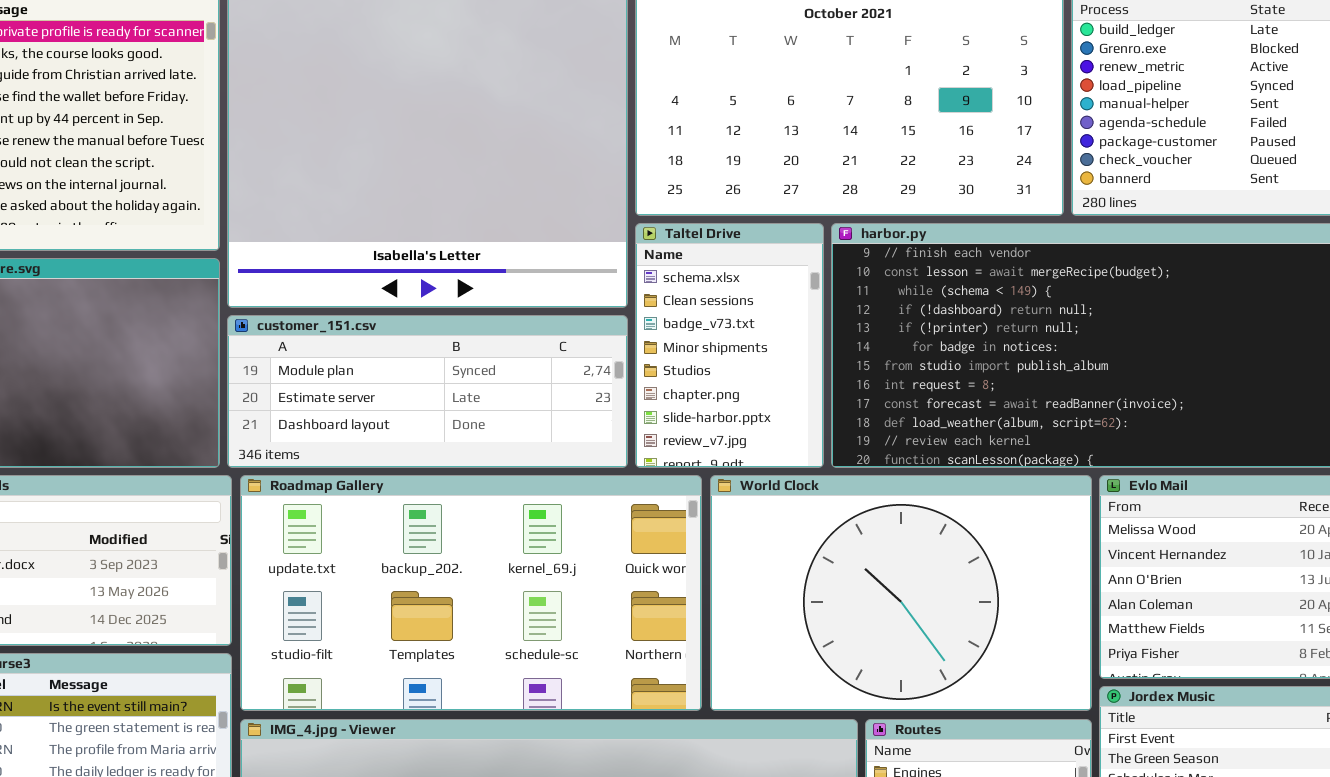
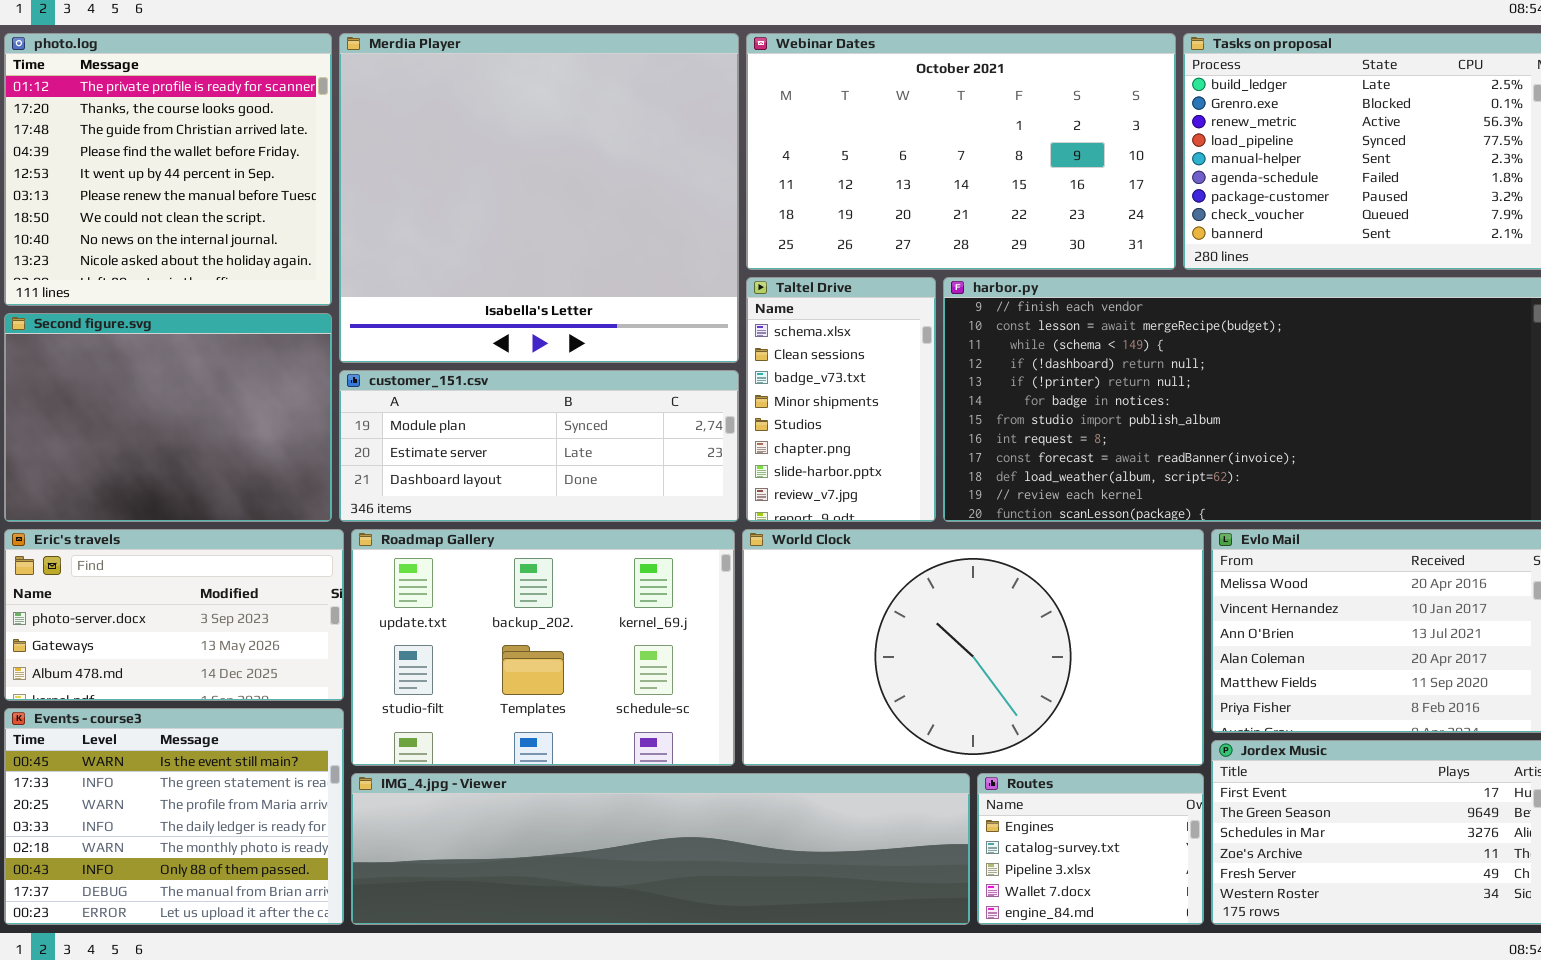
Roadmap Gallery: [240,475,702,711] -> [351,529,735,766], resized
World Clock: [710,475,1092,711] -> [742,529,1204,766], resized

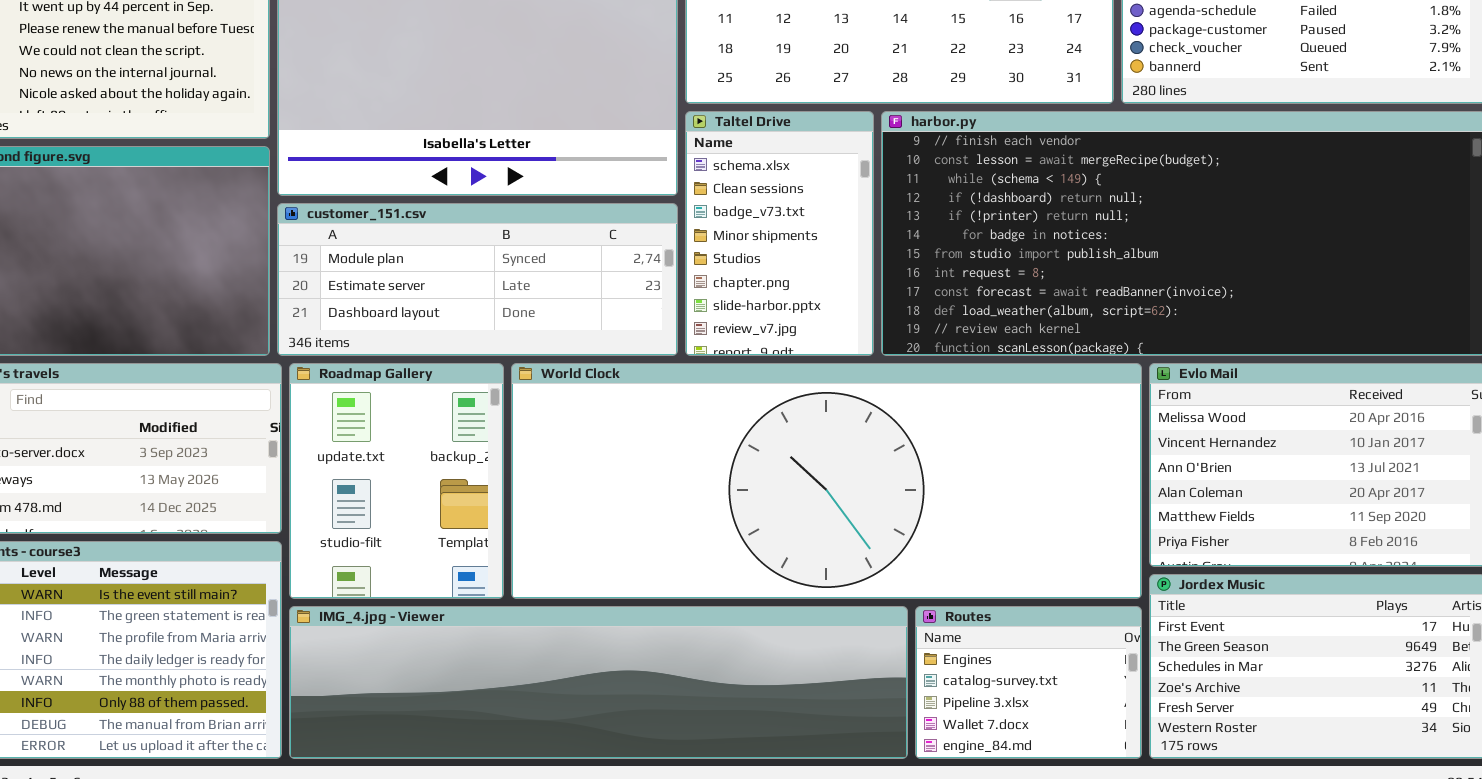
Roadmap Gallery: [351,529,735,766] -> [289,363,504,599], resized
World Clock: [742,529,1204,766] -> [511,363,1142,599], resized

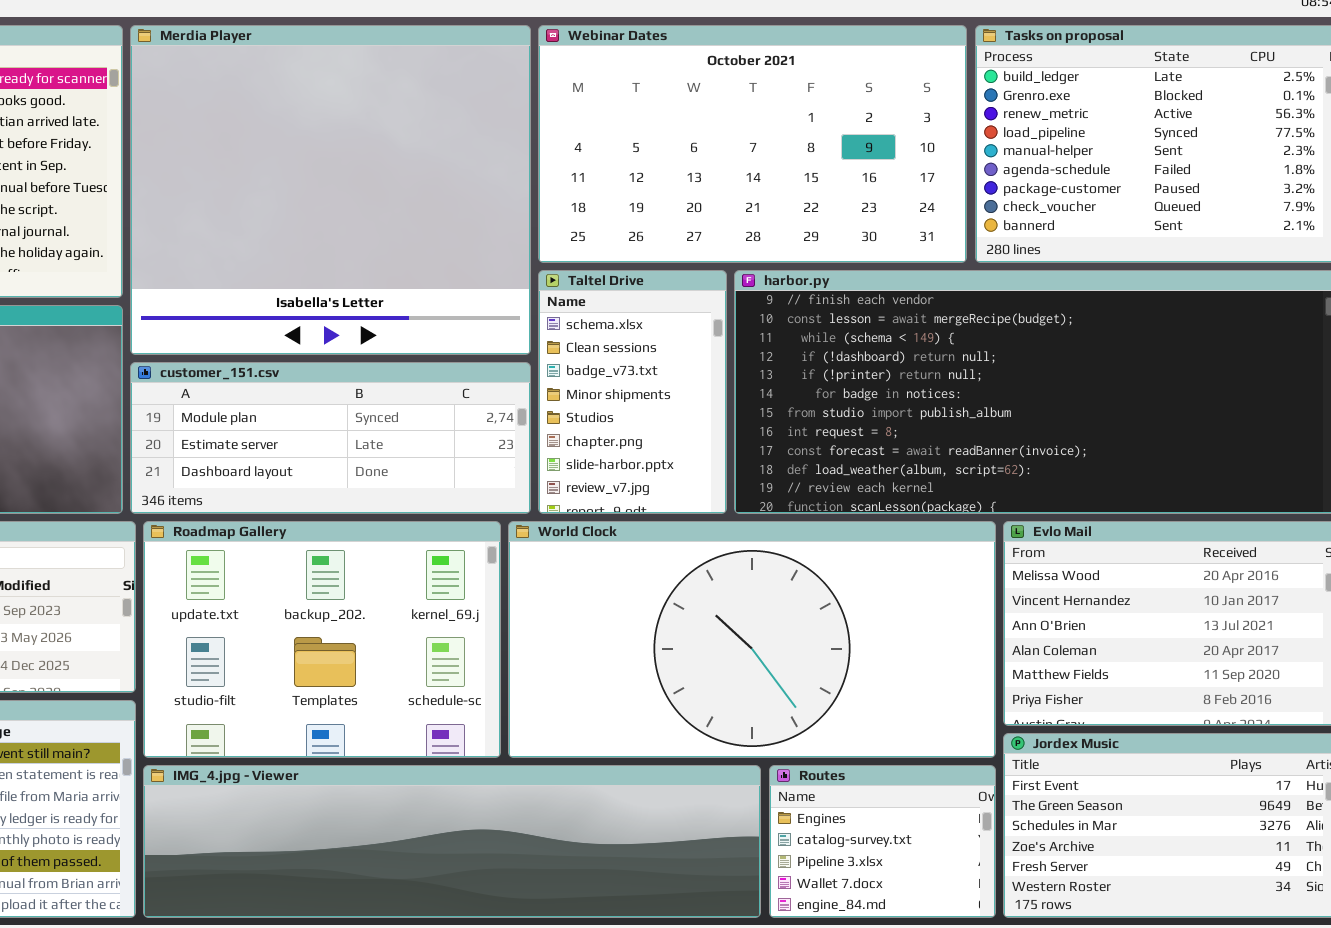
Roadmap Gallery: [289,363,504,599] -> [143,521,501,758], resized
World Clock: [511,363,1142,599] -> [508,521,996,758], resized

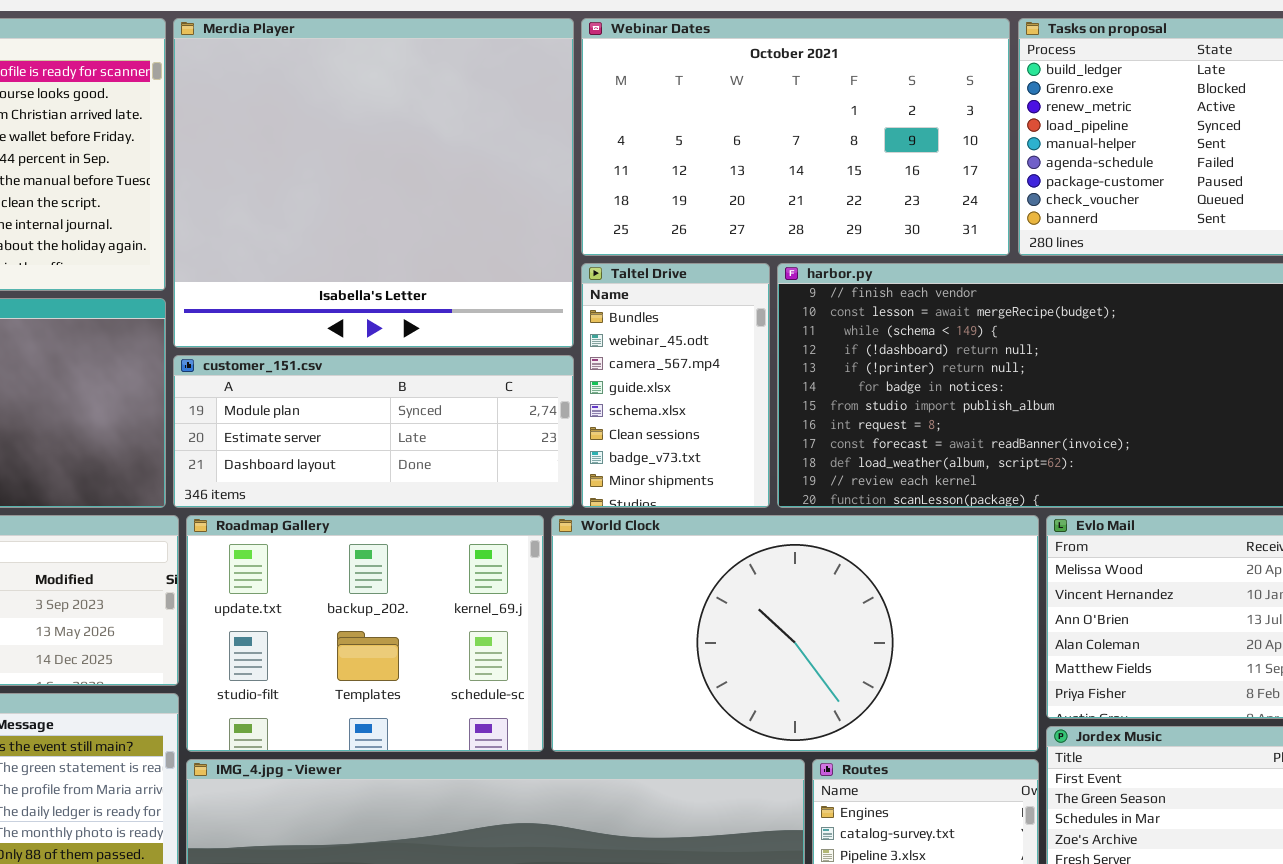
Taltel Drive: [538,270,727,514] -> [581,263,770,508], scrolled up 4 rows

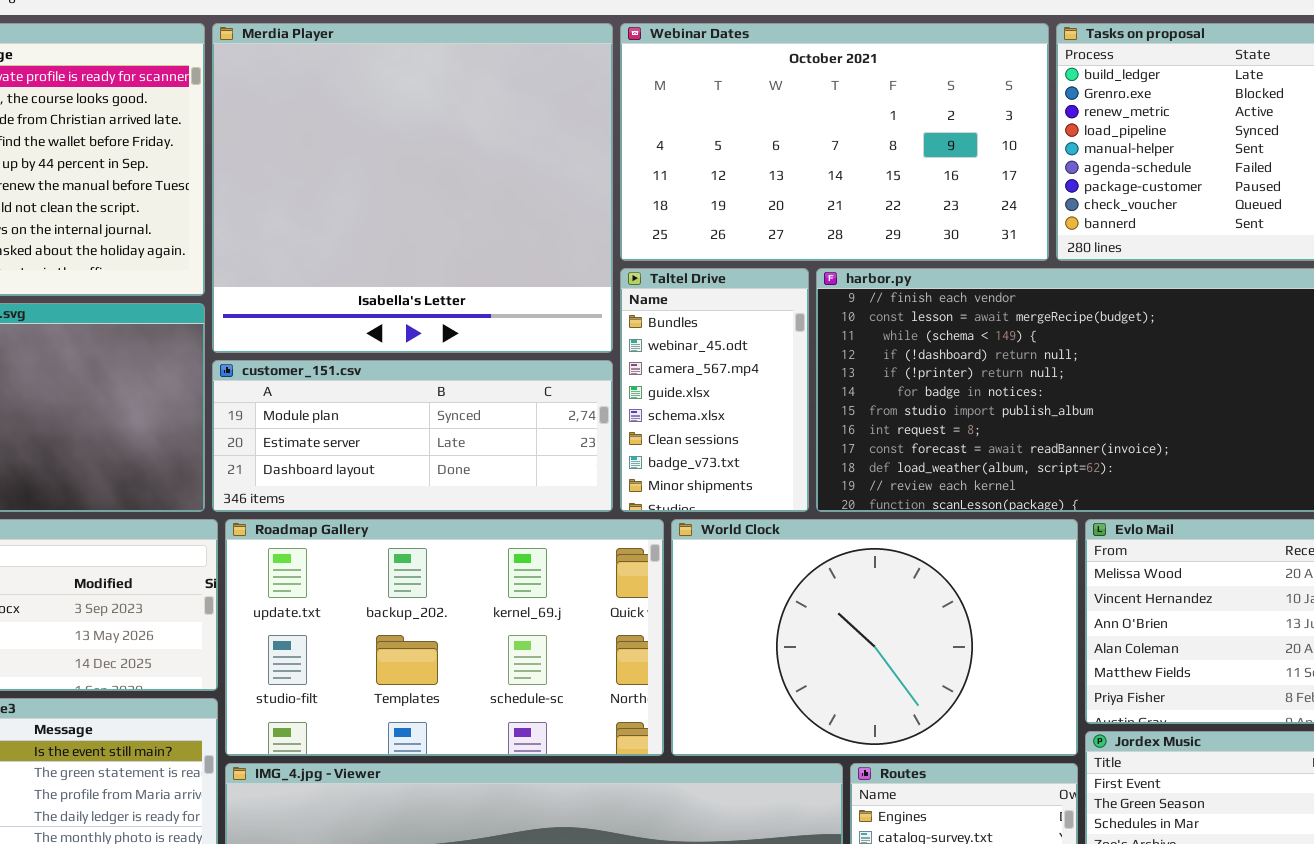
Roadmap Gallery: [186,515,544,752] -> [225,519,664,756], resized
World Clock: [551,515,1039,752] -> [671,519,1078,756], resized

